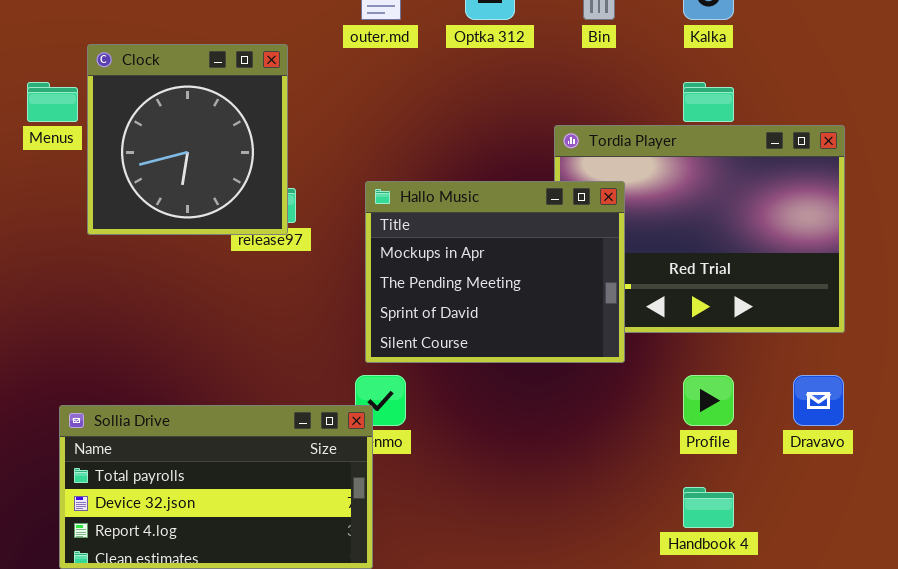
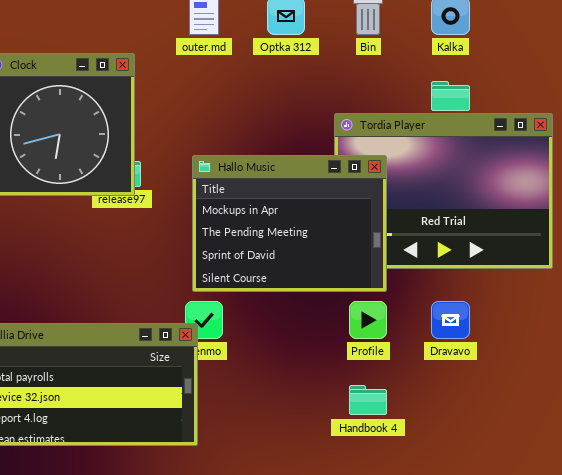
Profile: [683,375,734,426] -> [349,301,387,339], moved
Dravavo: [793,375,844,426] -> [431,301,470,339], moved
Handbook 4: [683,487,734,528] -> [349,385,387,415], moved

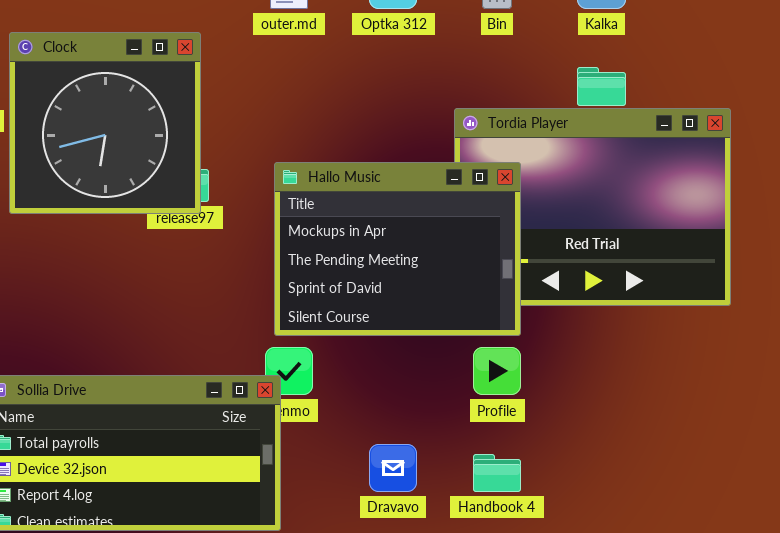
Dravavo: [431,301,470,339] -> [369,444,417,492], moved

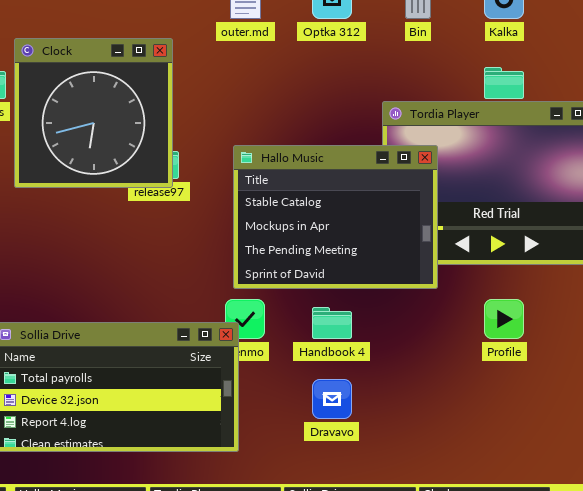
Hallo Music: [274,162,521,336] -> [233,145,438,289], scrolled up 1 row
Profile: [473,347,521,395] -> [484,299,524,339], moved
Handbook 4: [473,454,521,492] -> [312,307,352,339], moved

